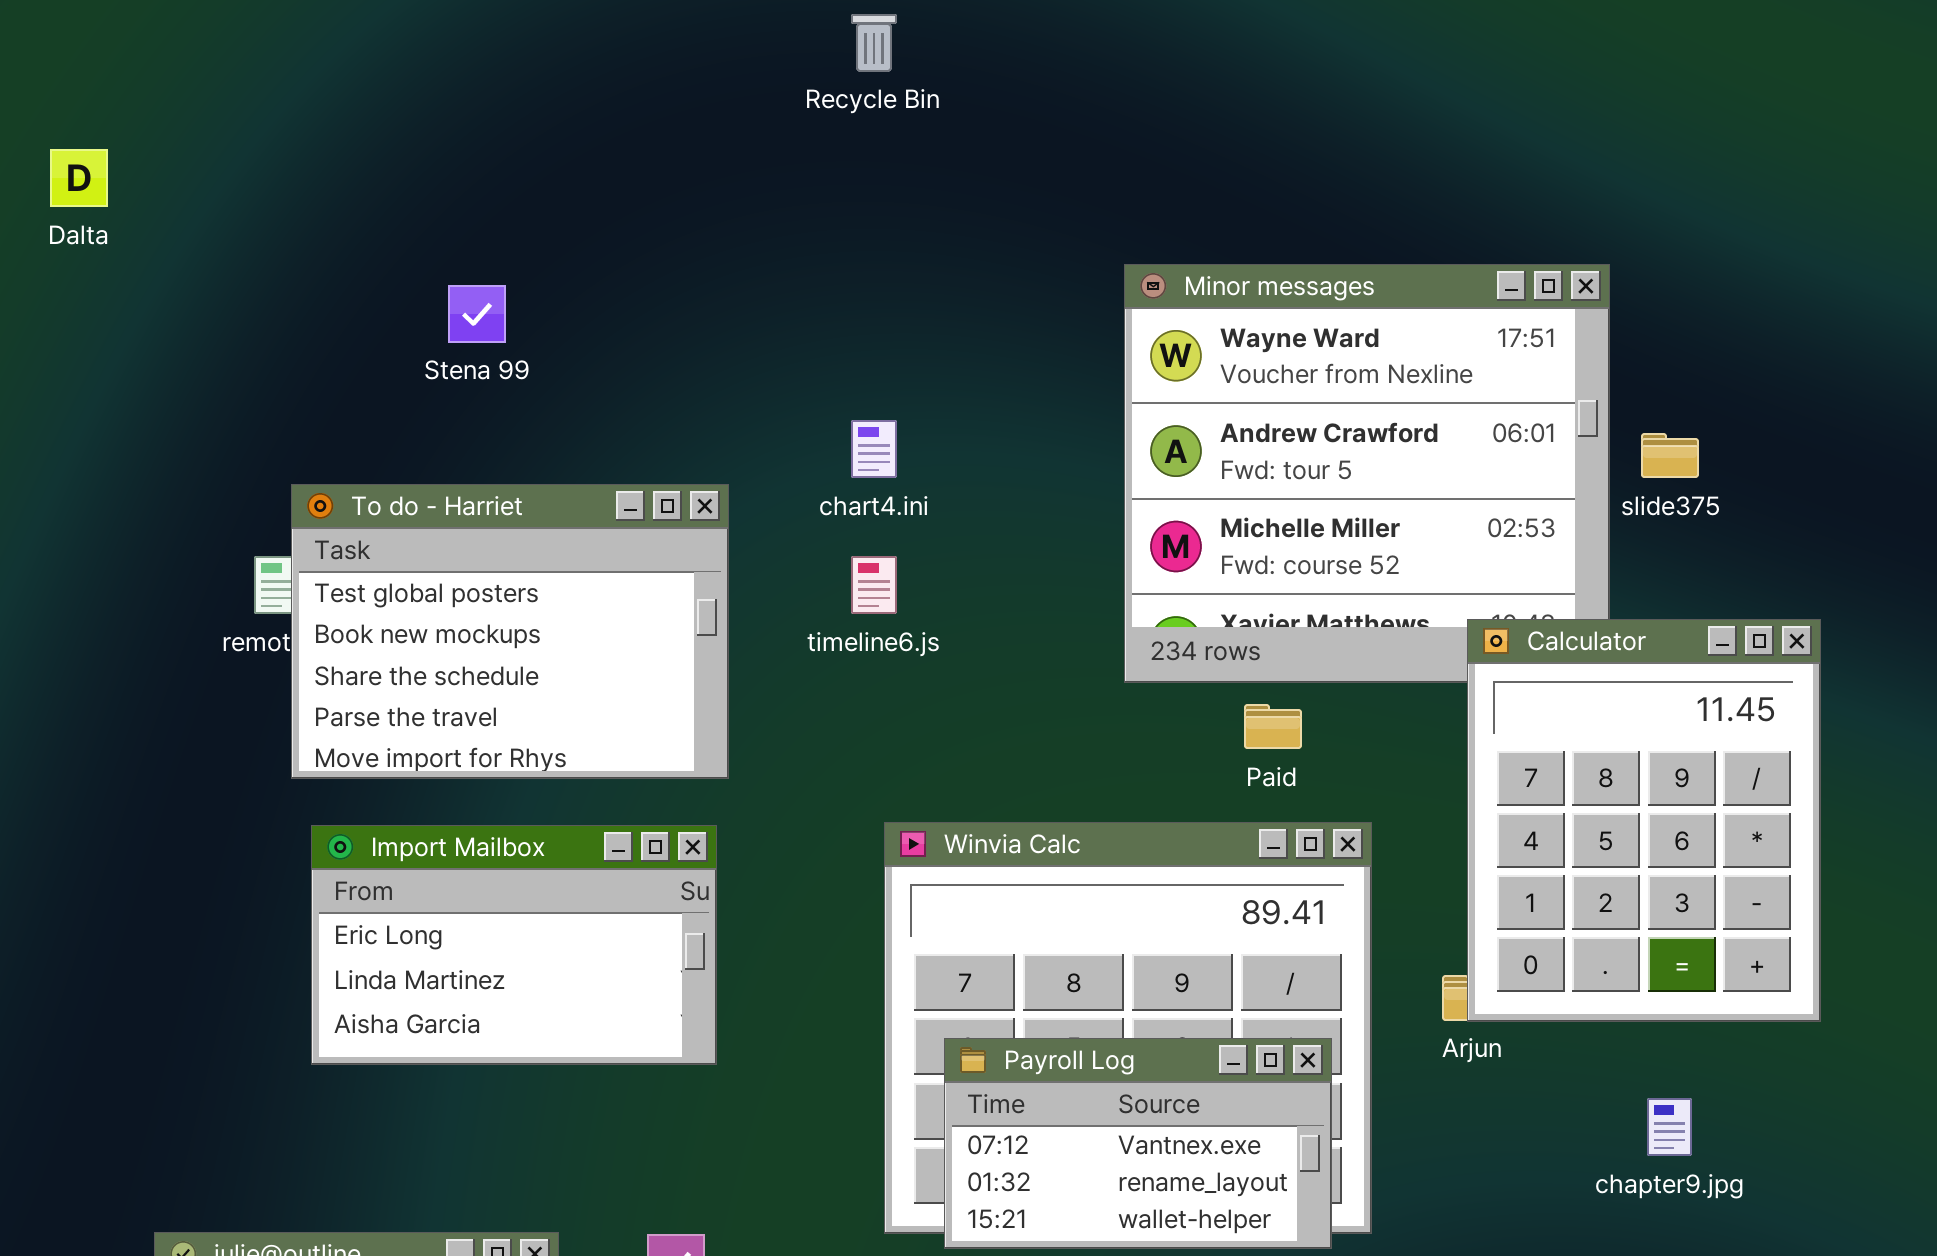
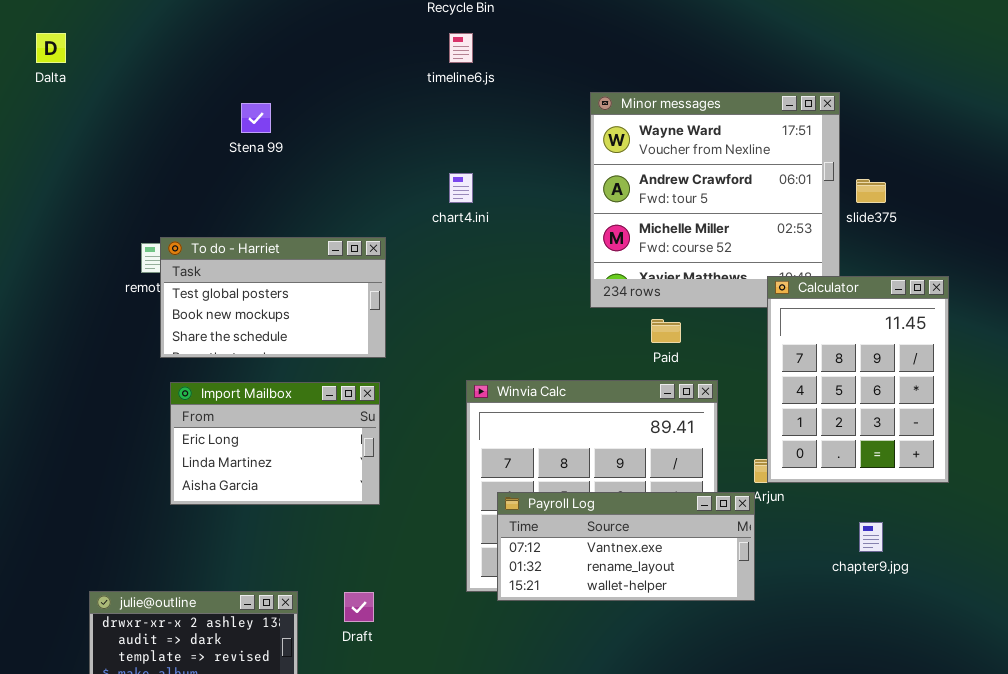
To do - Harriet: [291,484,729,779] -> [160,237,386,358], resized
timeline6.js: [851,556,897,614] -> [449,33,473,63], moved
Payroll Log: [944,1038,1332,1249] -> [497,492,755,601], resized

